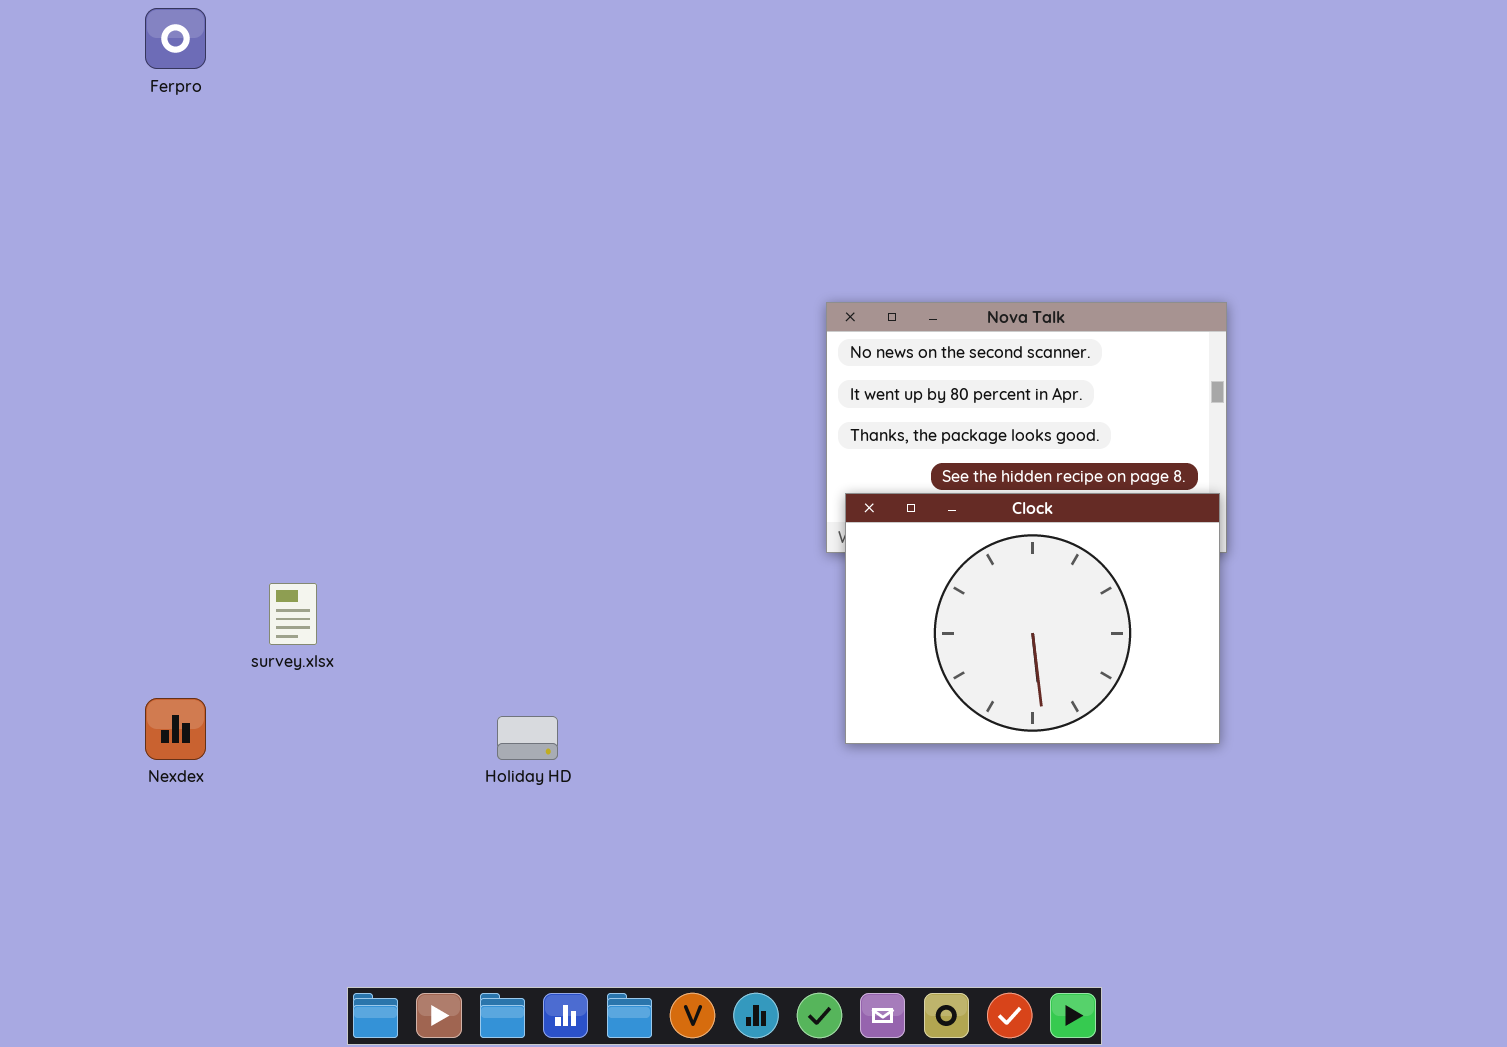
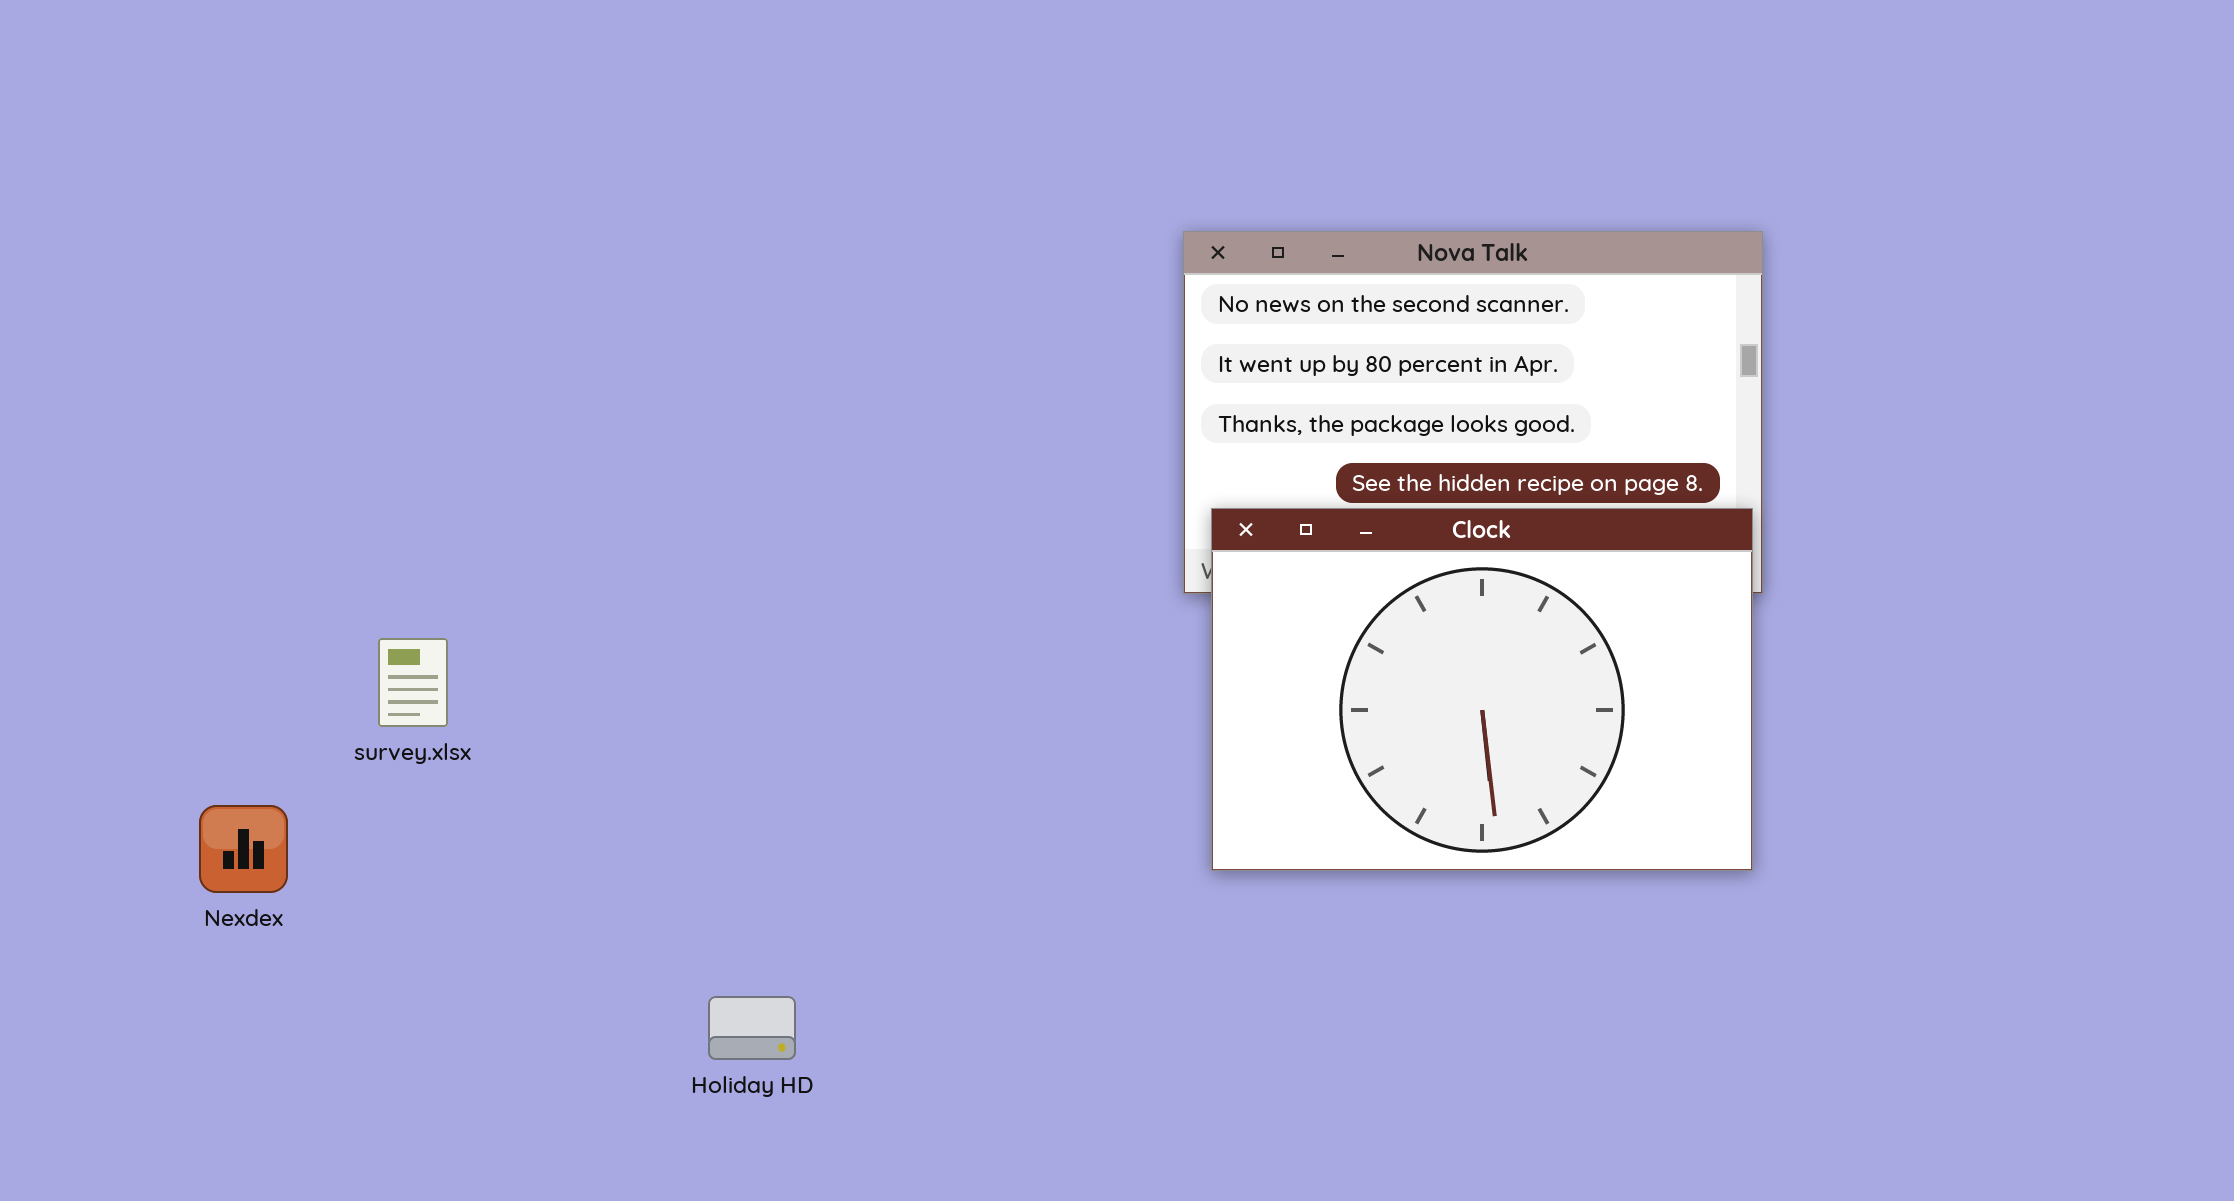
Holiday HD: [497,716,558,760] -> [708,996,796,1060], moved

